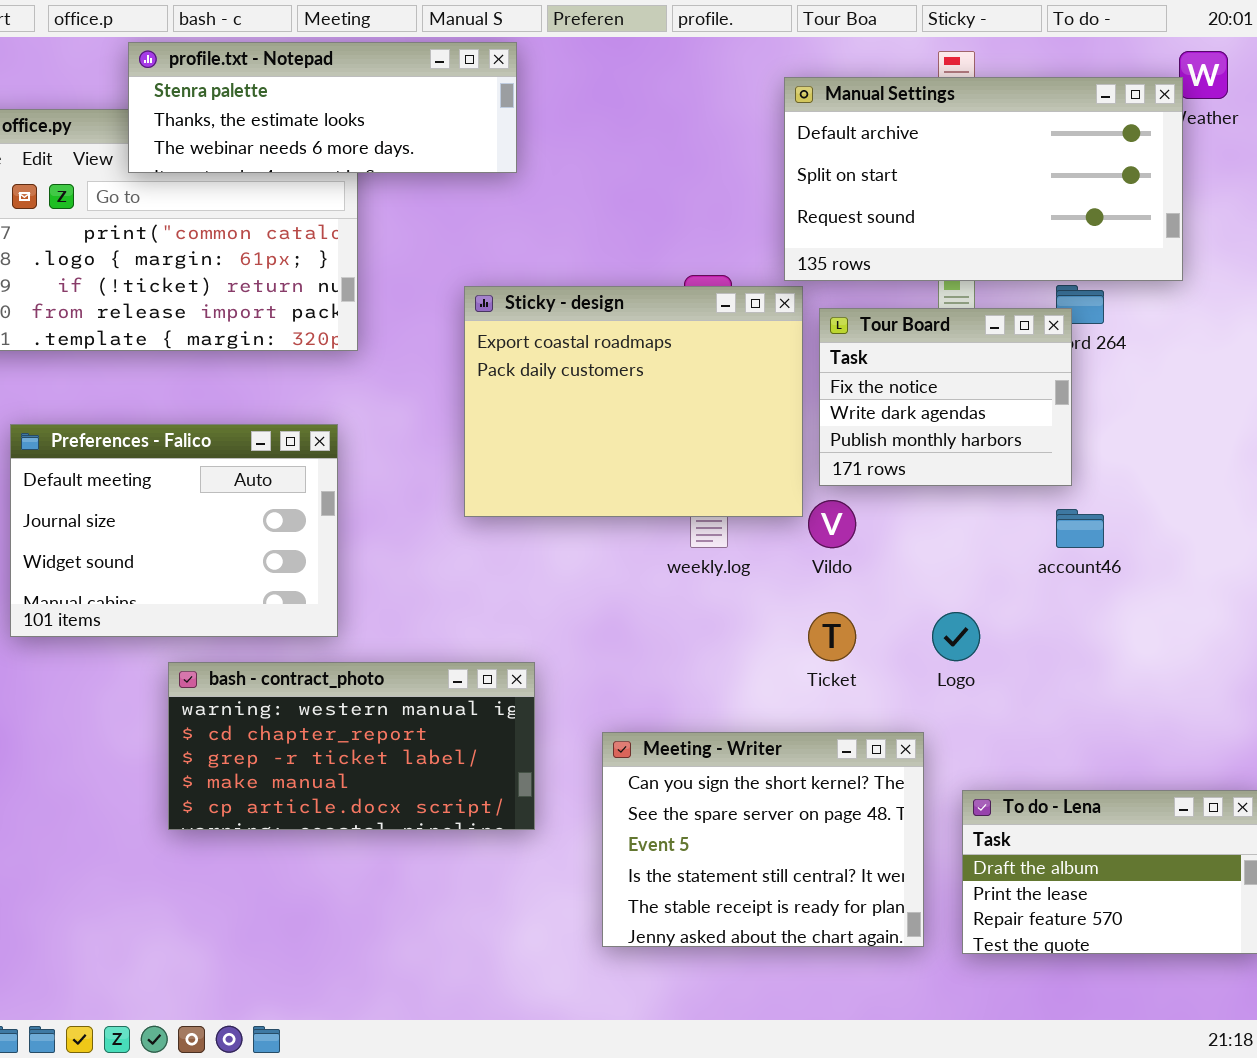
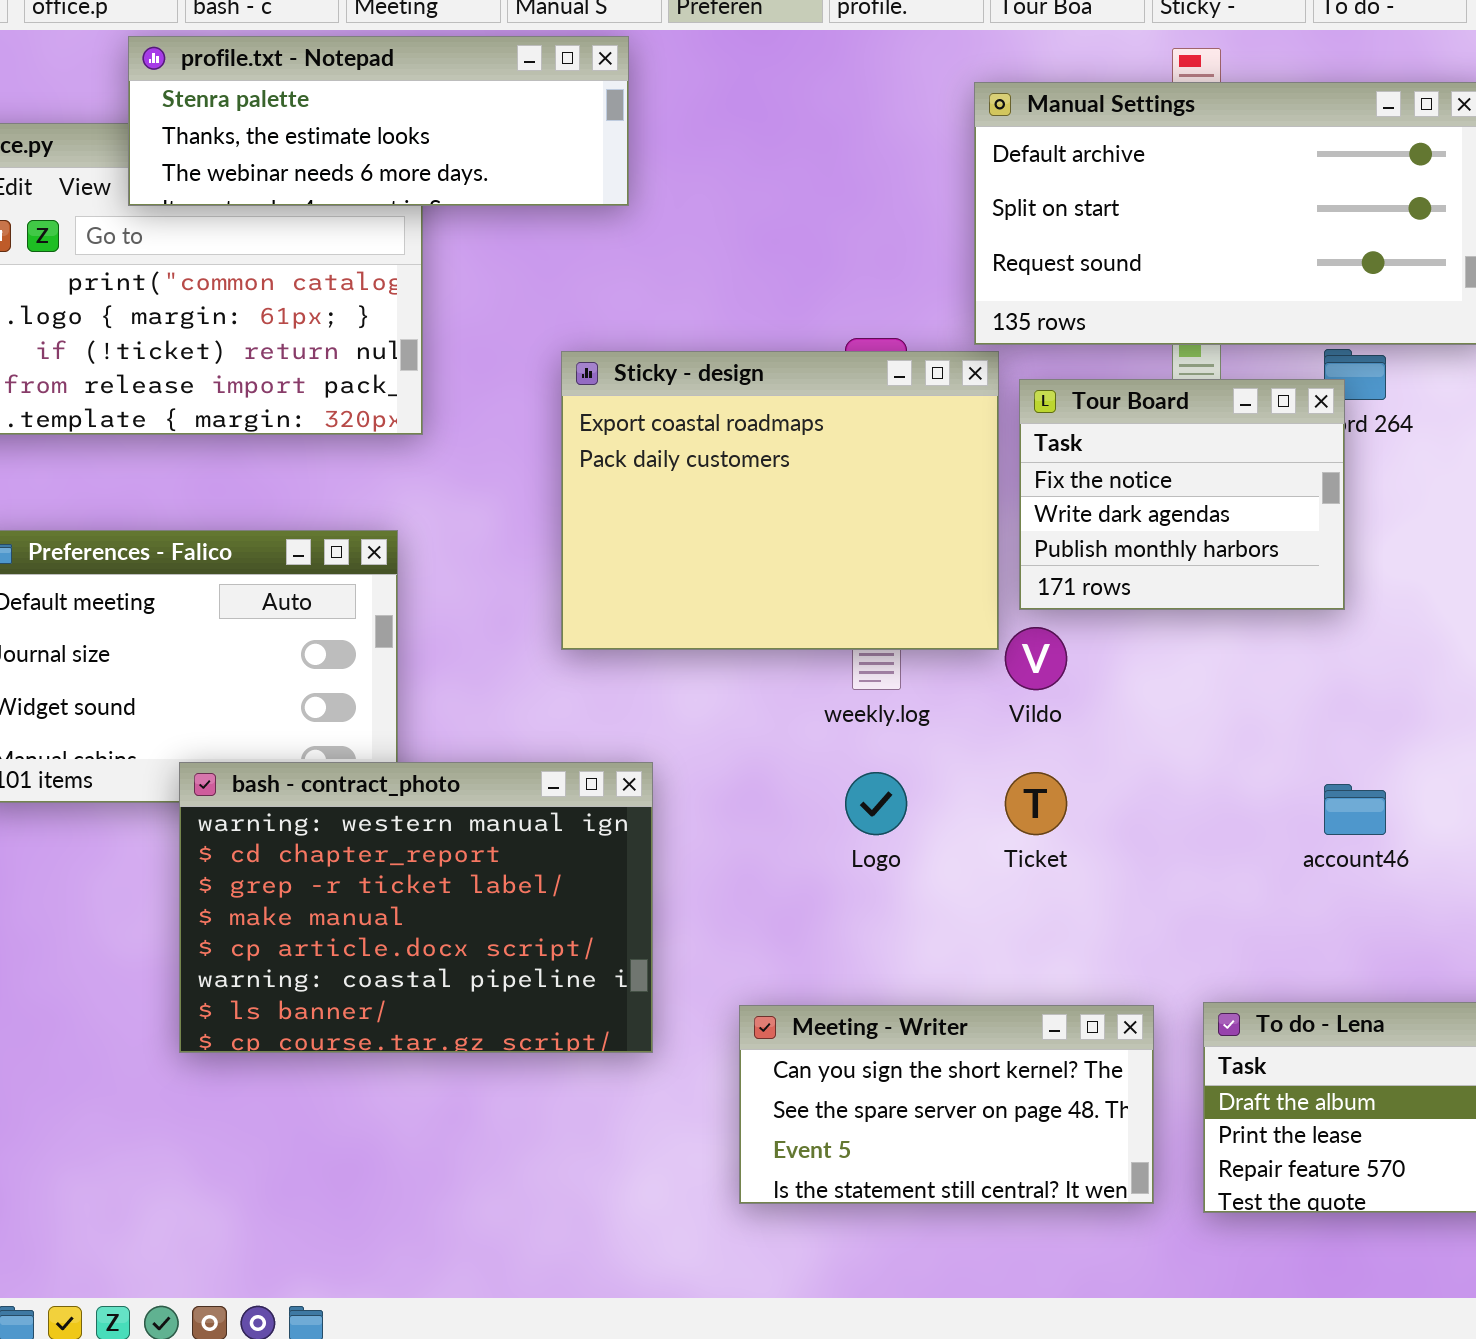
account46: [1056,509,1104,548] -> [1324,784,1386,835], moved
Logo: [932,612,980,661] -> [845,772,907,835], moved
bash - contract_photo: [168,662,535,830] -> [179,762,653,1053], resized
Meeting - Writer: [602,732,924,947] -> [739,1005,1154,1204], resized

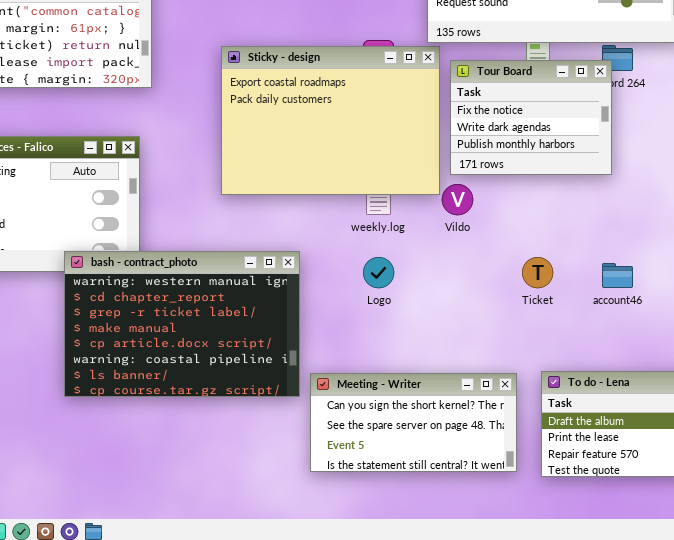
bash - contract_photo: [179,762,653,1053] -> [64,251,300,397], moved
Ticket: [1005,772,1067,835] -> [522,257,553,288], moved

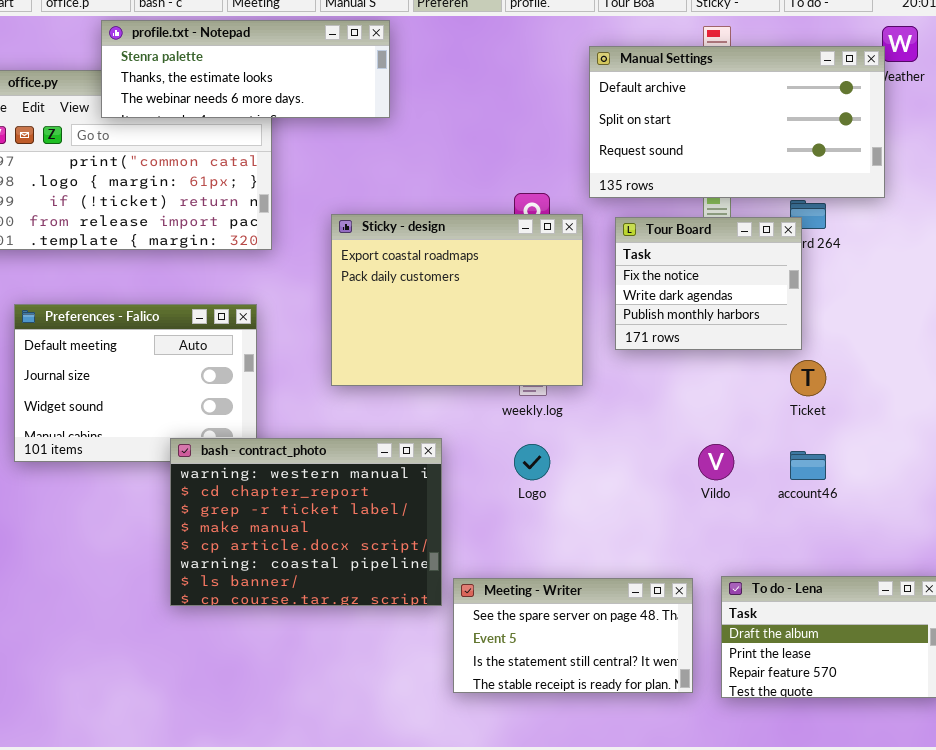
Sticky - design: [221,46,440,195] -> [331,214,583,386], moved
Vildo: [442,184,473,215] -> [698,444,734,480], moved
Ticket: [522,257,553,288] -> [790,360,826,396], moved
Meeting - Writer: [310,373,517,472] -> [453,578,693,693], scrolled down 1 row

